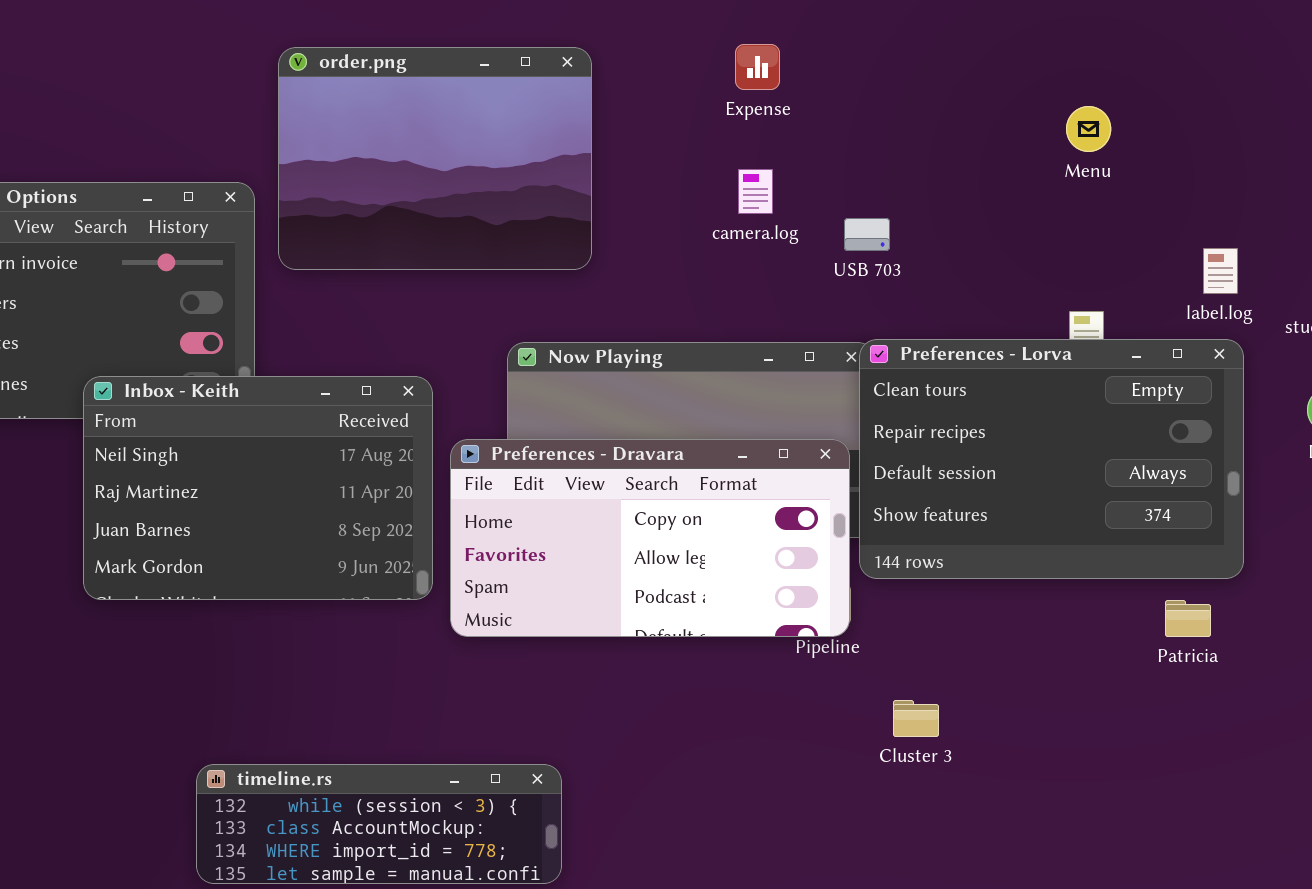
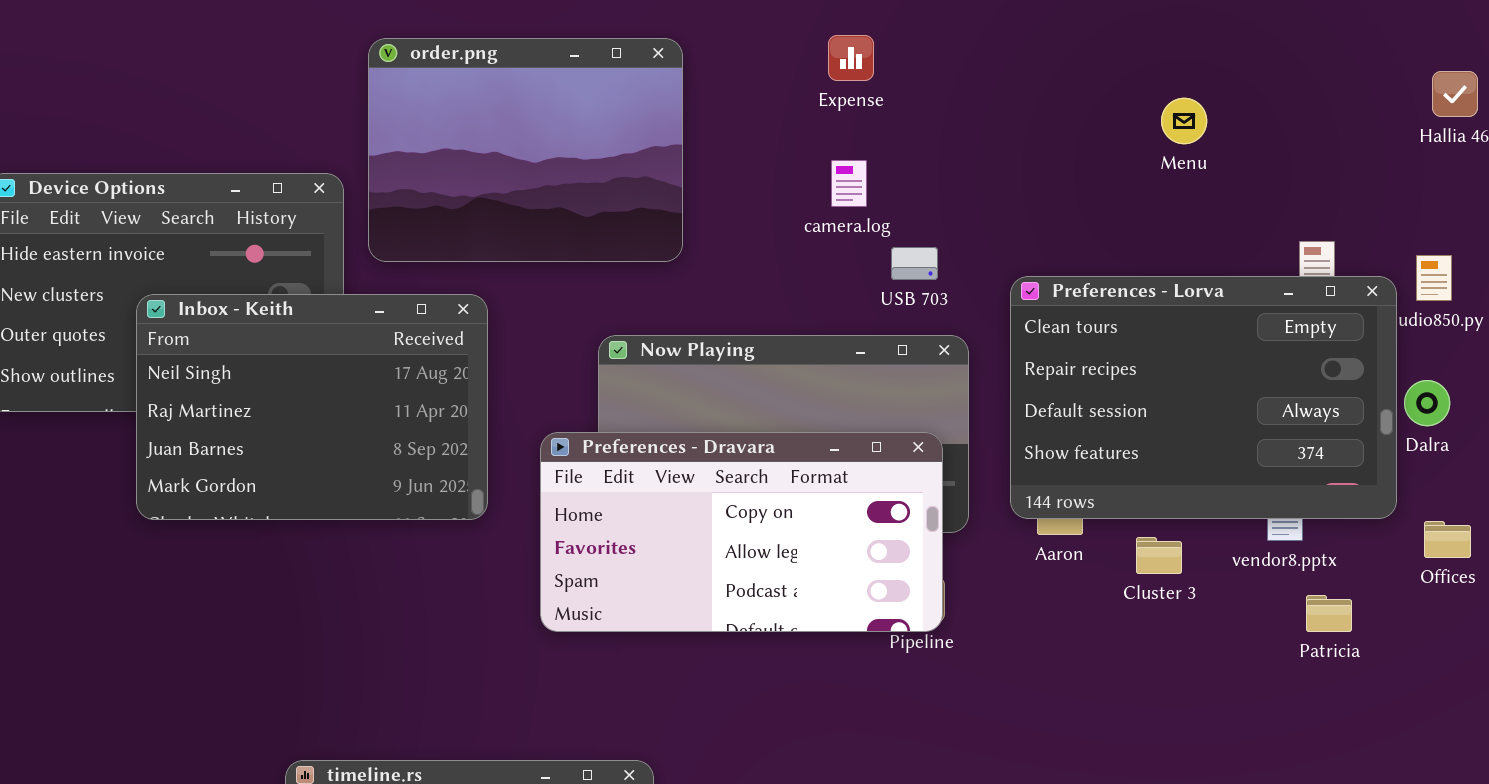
USB 703: [844,218,890,251] -> [891,247,938,280], moved
Preferences - Lorva: [859,339,1244,579] -> [1010,276,1397,519], moved
Inbox - Keith: [83,376,433,600] -> [136,294,488,520], moved
Patricia: [1165,600,1211,637] -> [1306,595,1352,632], moved
Cluster 3: [893,700,939,737] -> [1136,537,1182,574], moved

